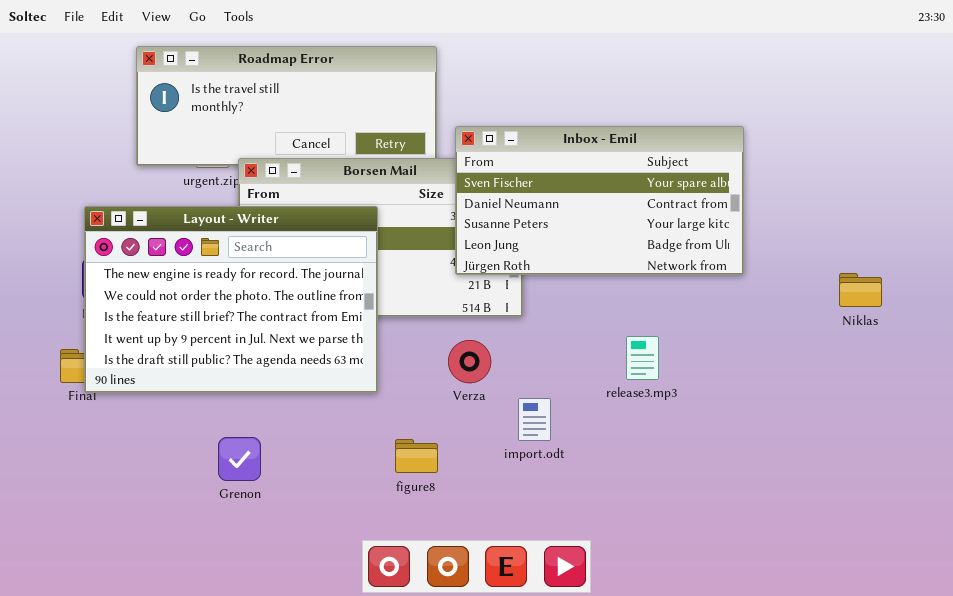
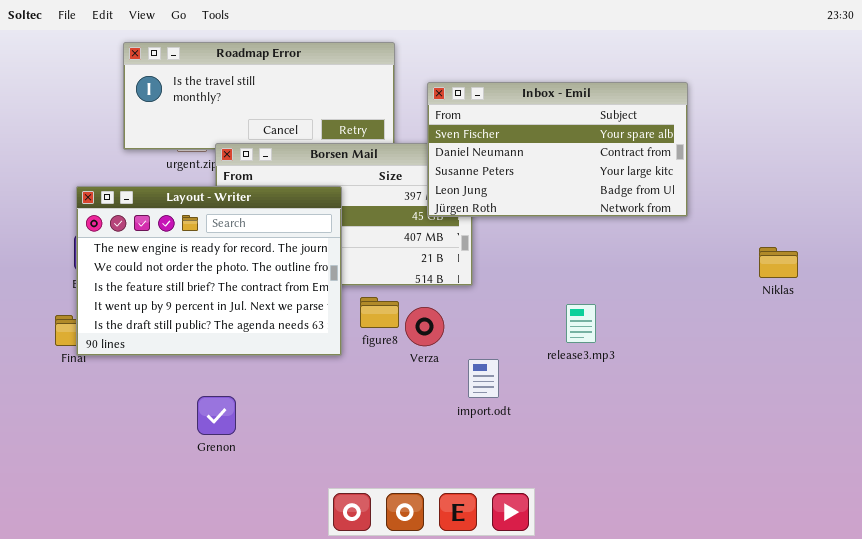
Inbox - Emil: [455,126,744,275] -> [427,82,688,217], moved
figure8: [395,439,438,473] -> [360,297,399,328], moved

